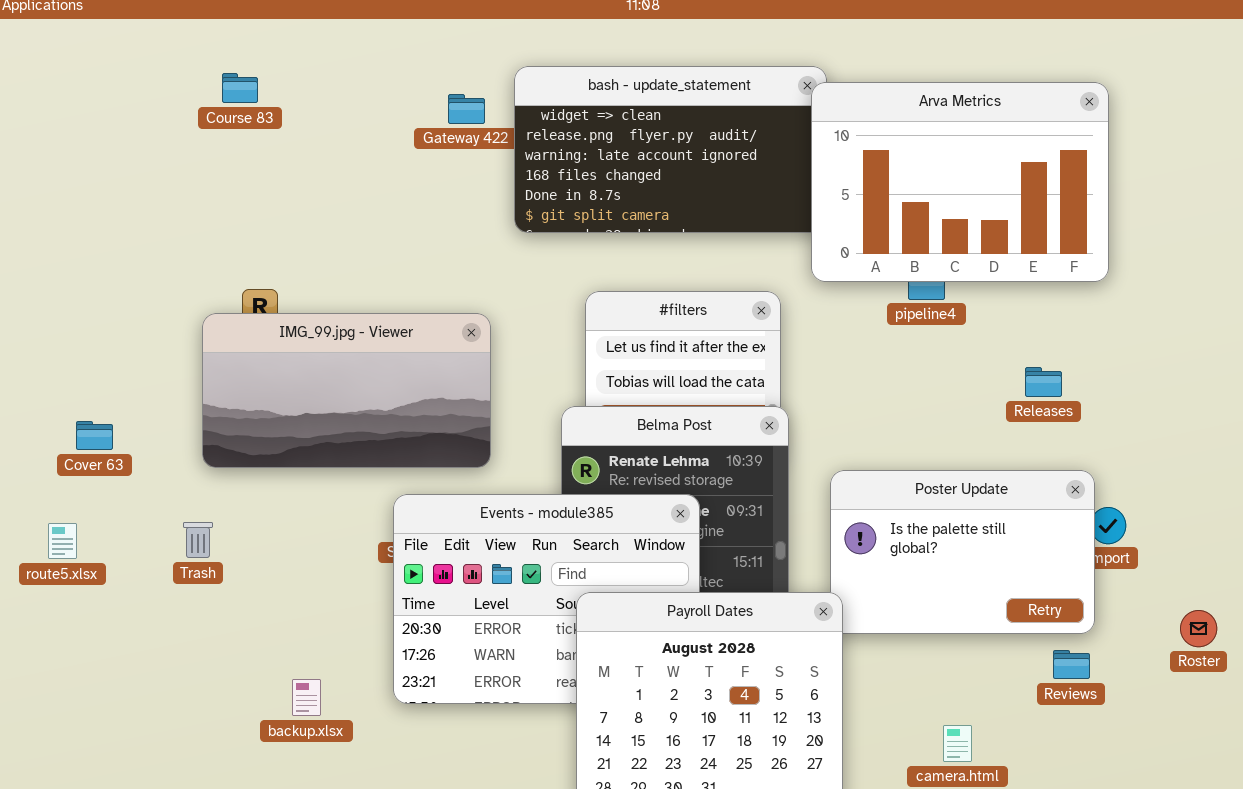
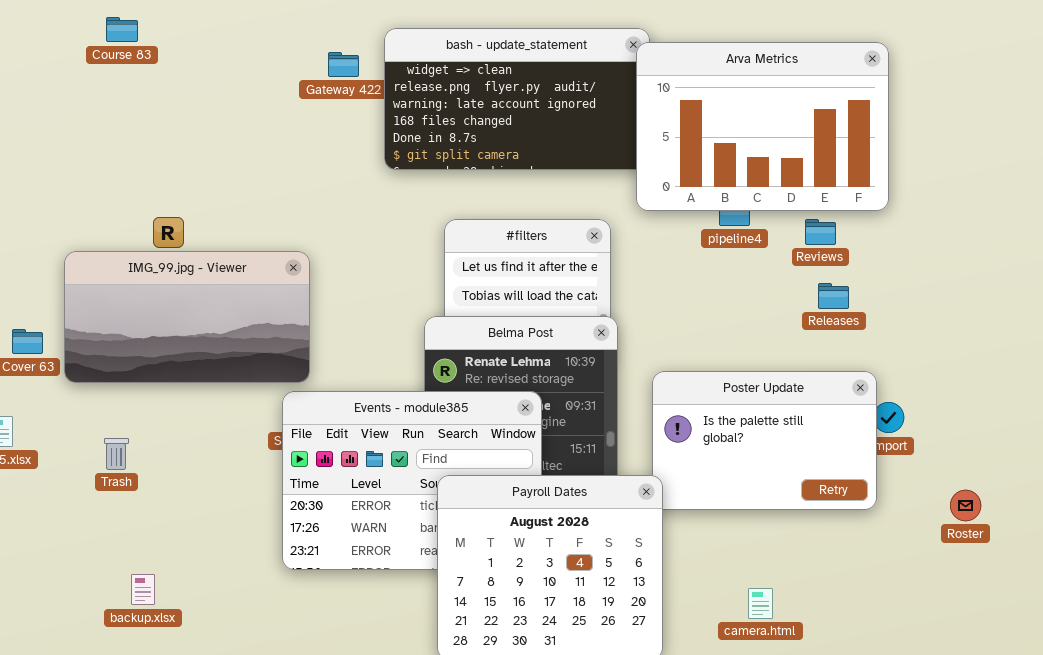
Course 83: [222,73,258,103] -> [106,17,138,42], moved
IMG_99.jpg - Viewer: [202,313,491,468] -> [64,251,310,383], moved
Trash: [183,522,213,558] -> [104,438,129,470], moved
Reviews: [1053,650,1090,679] -> [805,219,836,245], moved
backup.xlsx: [292,679,321,716] -> [131,574,155,605], moved

